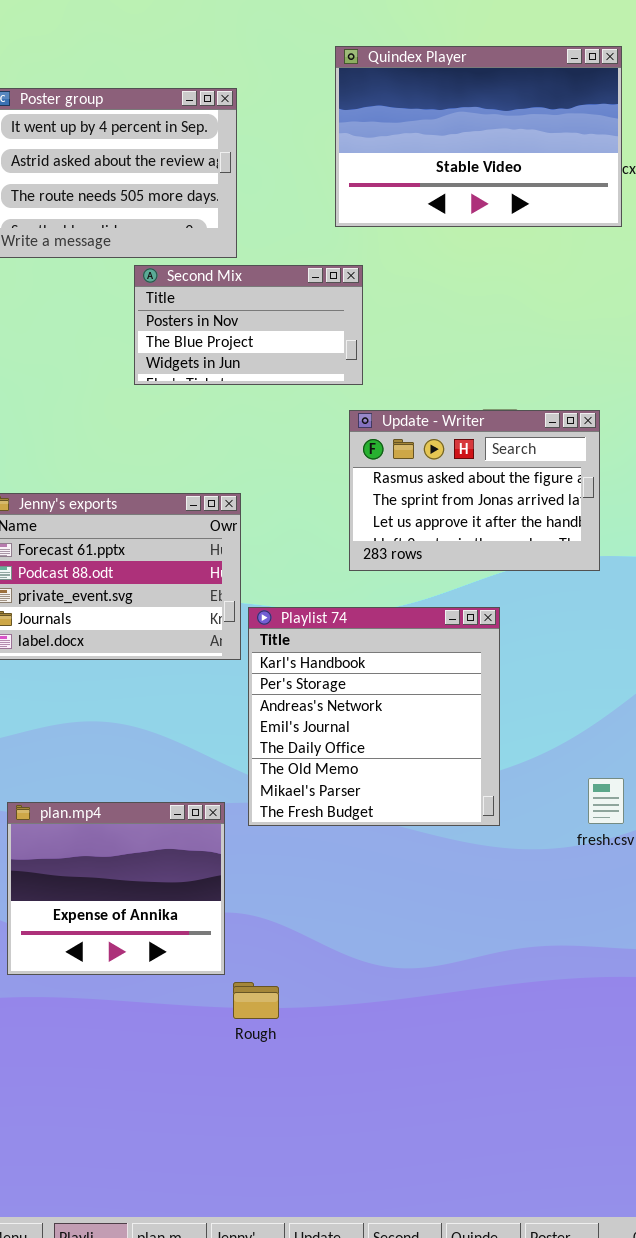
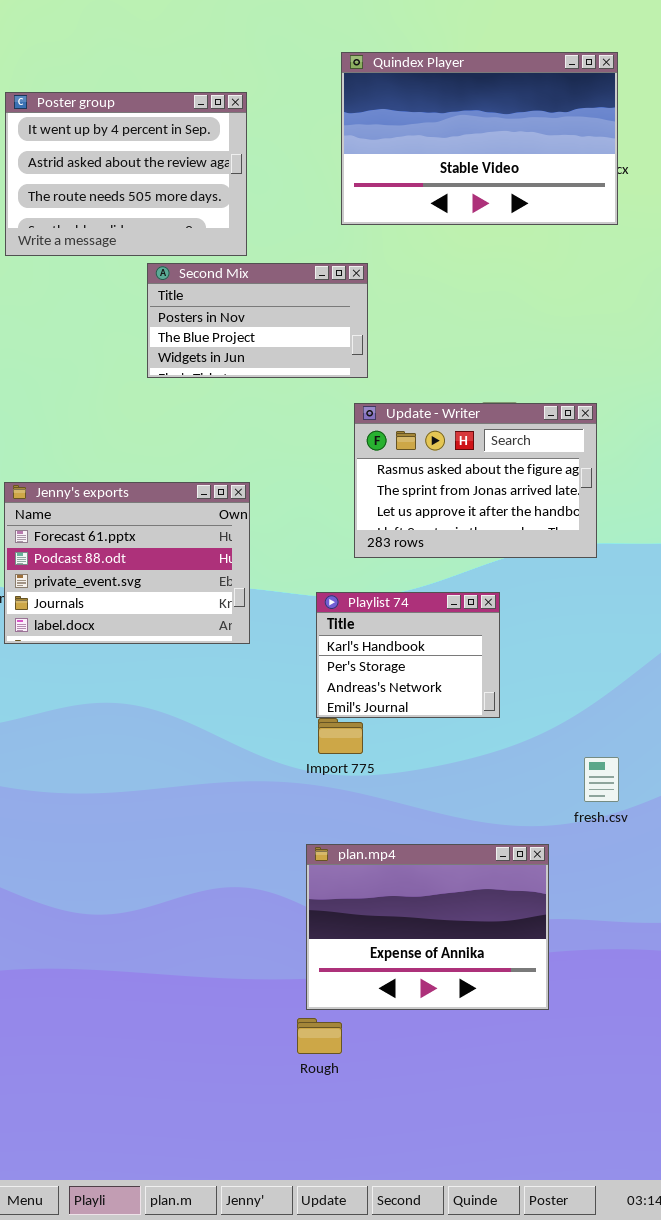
Playlist 74: [248,607,500,826] -> [316,592,500,718], resized
plan.mp4: [7,802,225,975] -> [306,844,549,1010], moved, resized
Rough: [233,982,279,1019] -> [297,1018,342,1054], moved

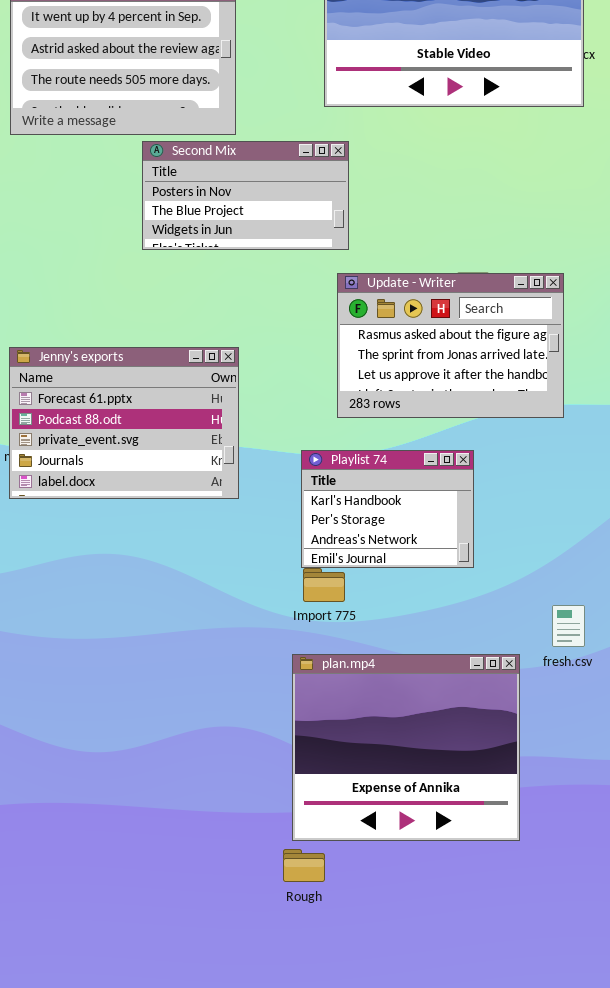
plan.mp4: [306,844,549,1010] -> [292,654,520,841], resized

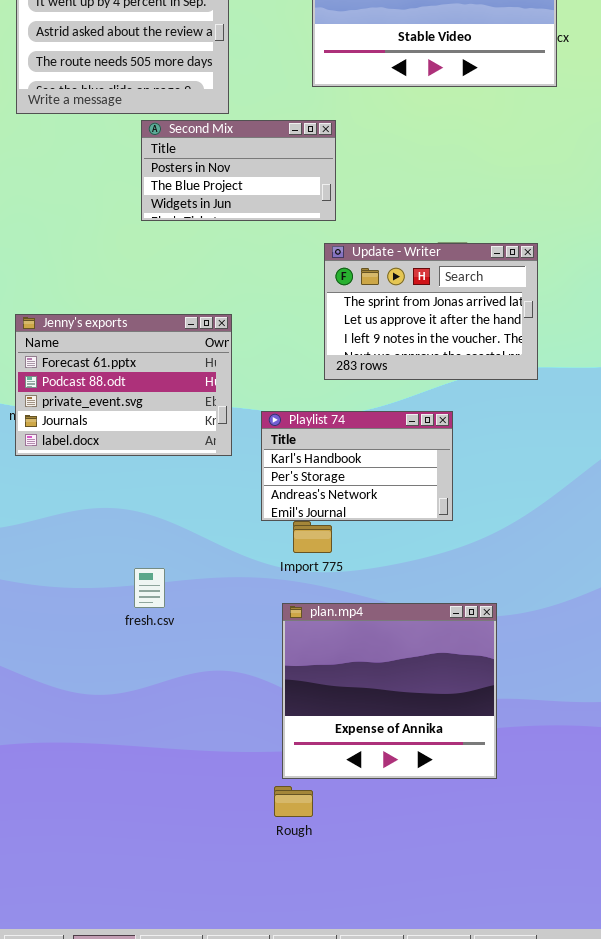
Update - Writer: [337,273,564,418] -> [324,243,538,380], scrolled down 1 row
Playlist 74: [301,450,474,568] -> [261,411,453,521], resized
fresh.csv: [552,605,585,647] -> [134,568,165,608], moved

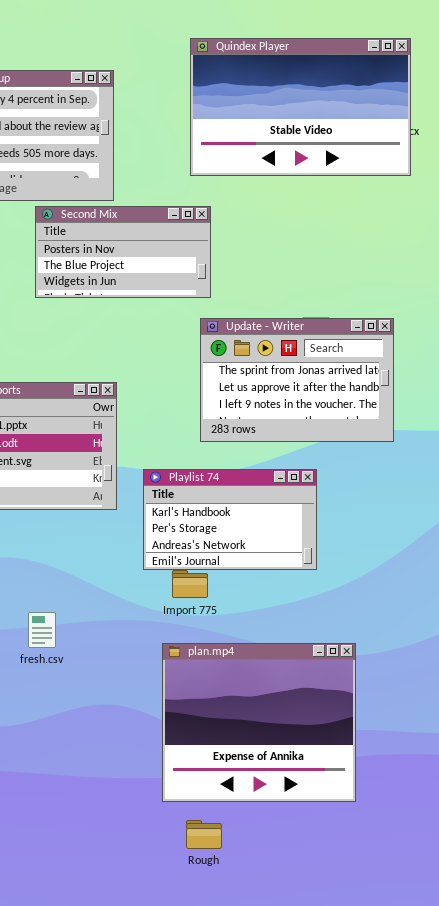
Rough: [274,786,313,817] -> [186,820,222,849], moved

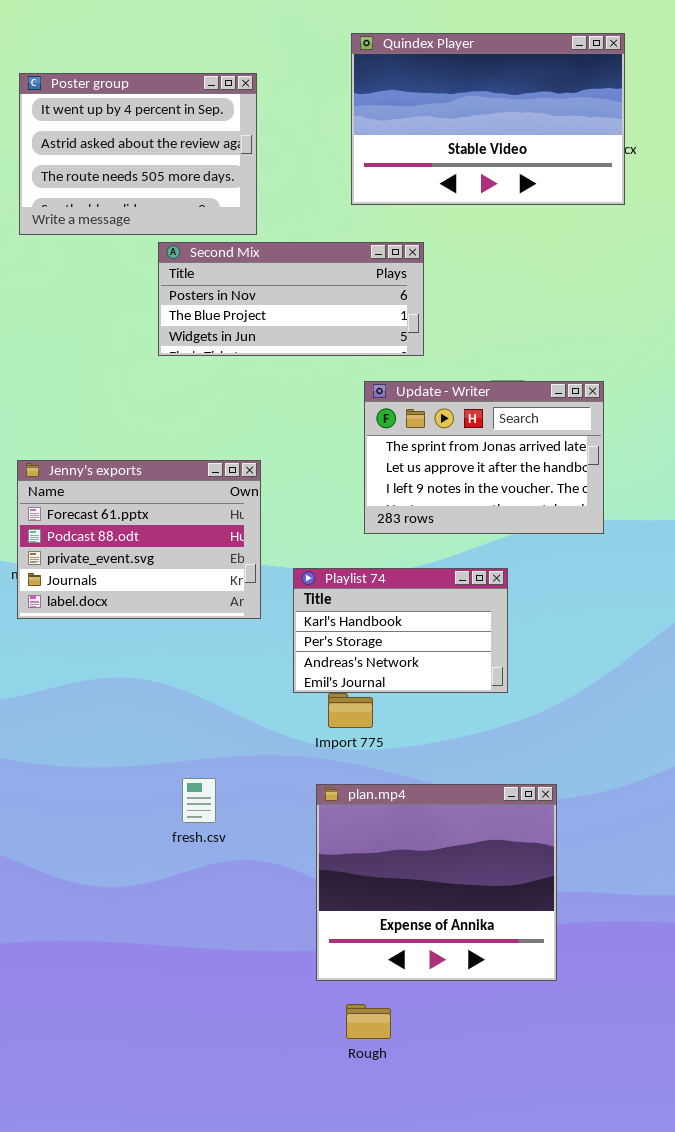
Second Mix: [35,206,211,298] -> [158,242,424,356], resized
fresh.csv: [28,612,56,648] -> [182,778,216,823], moved

